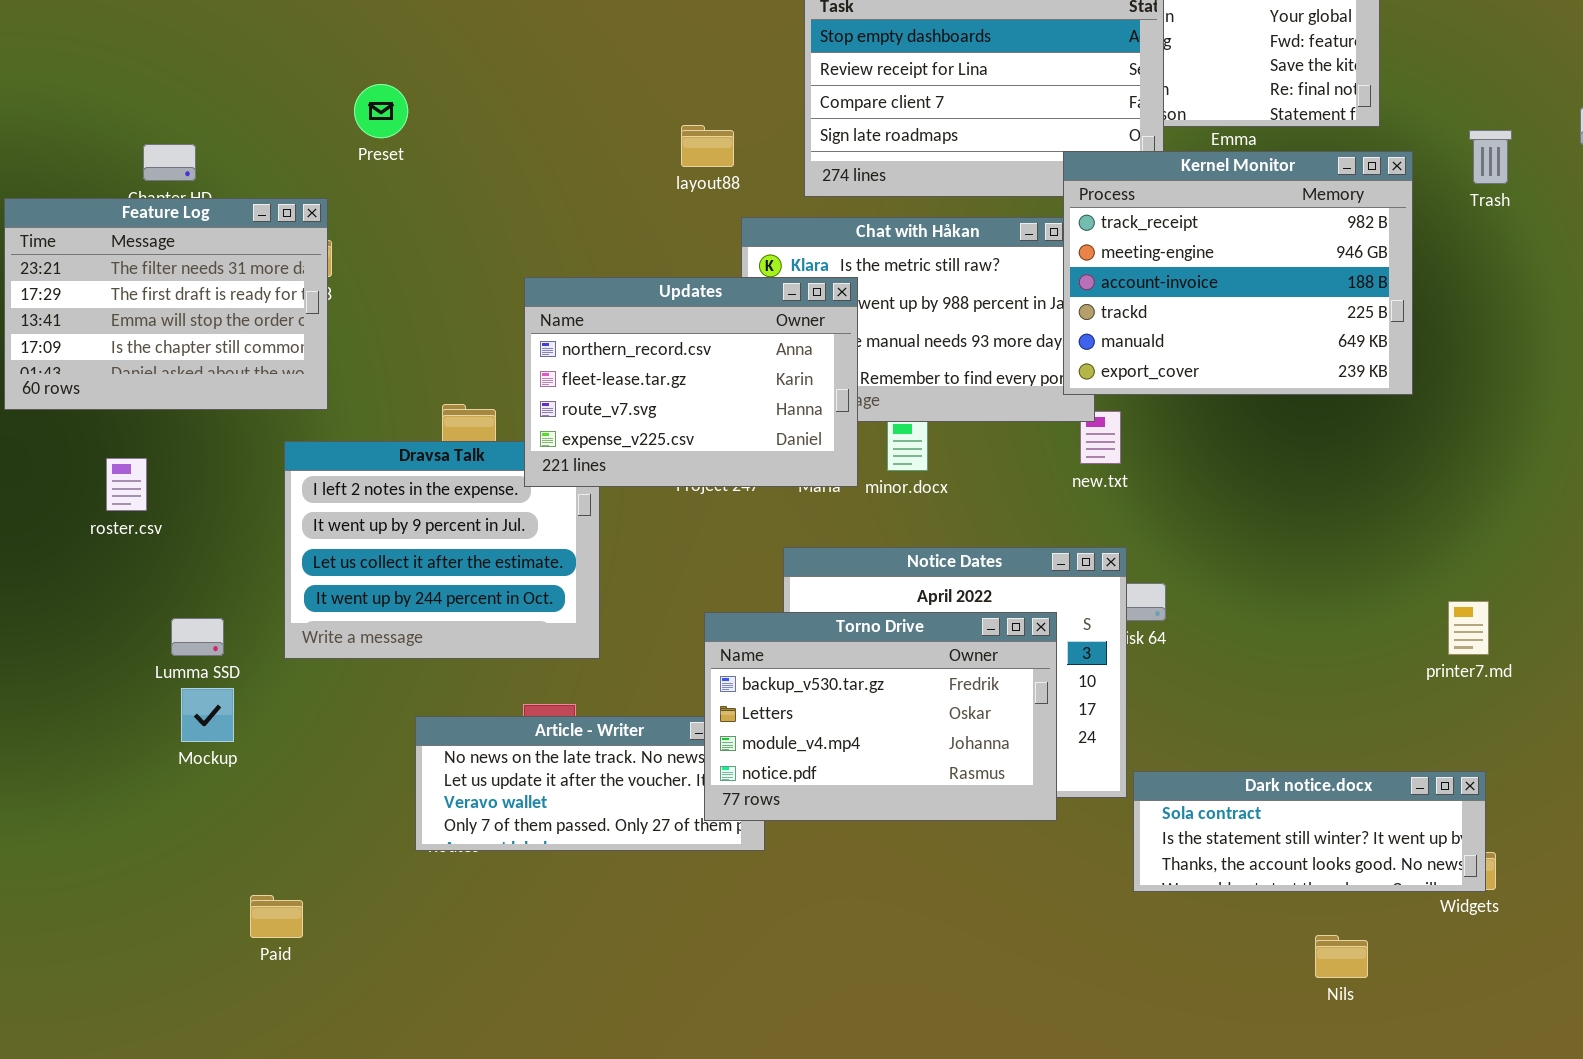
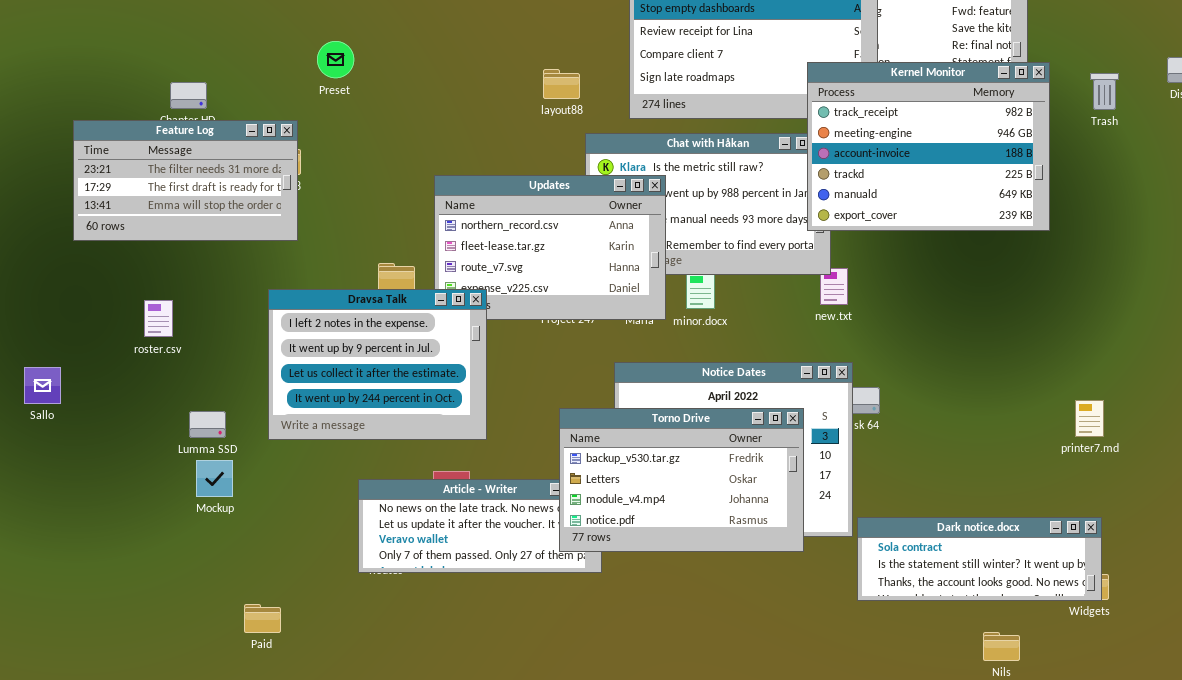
Kernel Monitor: [1063,151,1413,395] -> [807,62,1050,231], moved
Feature Log: [4,198,328,410] -> [73,120,298,241], resized
Dravsa Talk: [284,441,600,659] -> [268,289,487,440], raised

